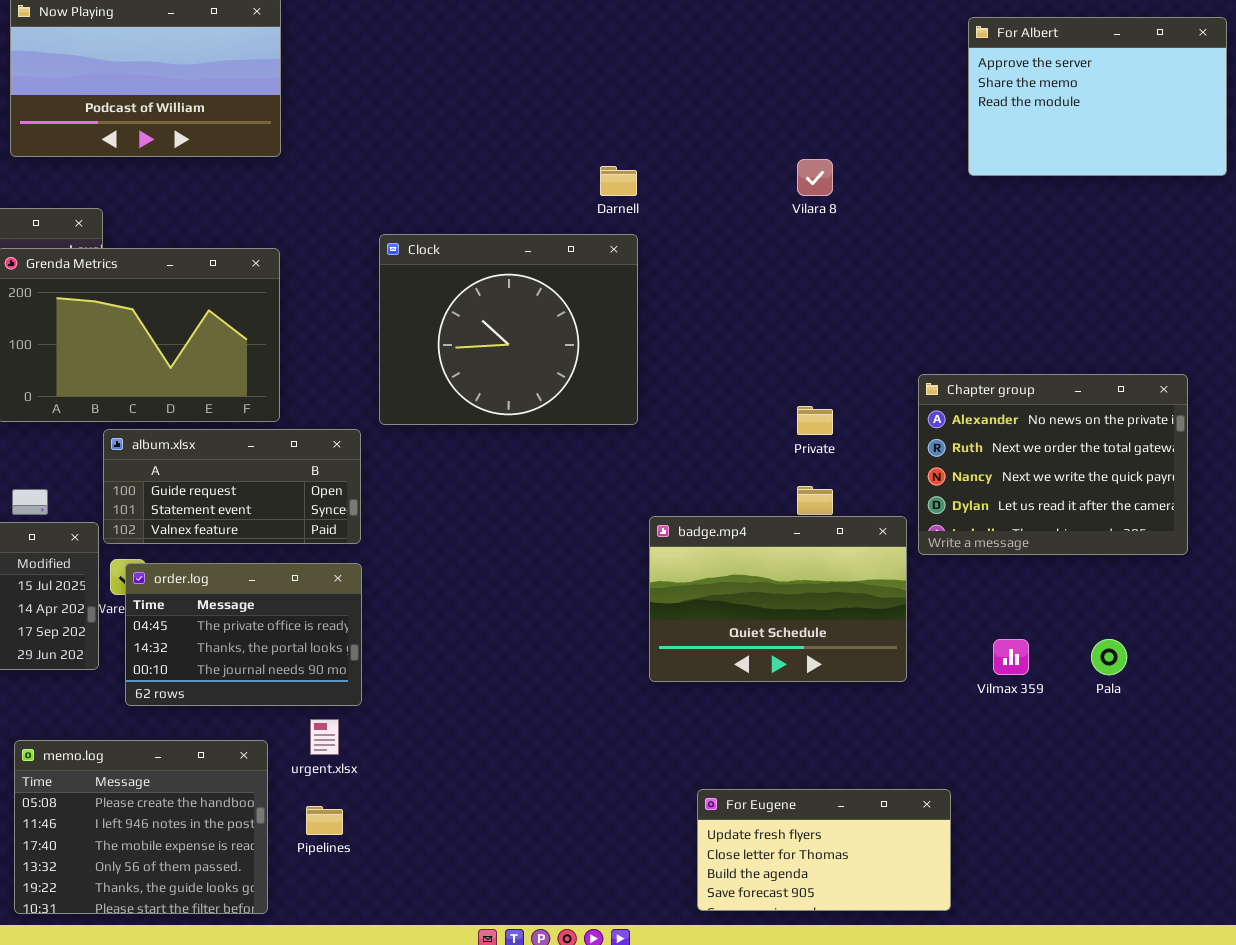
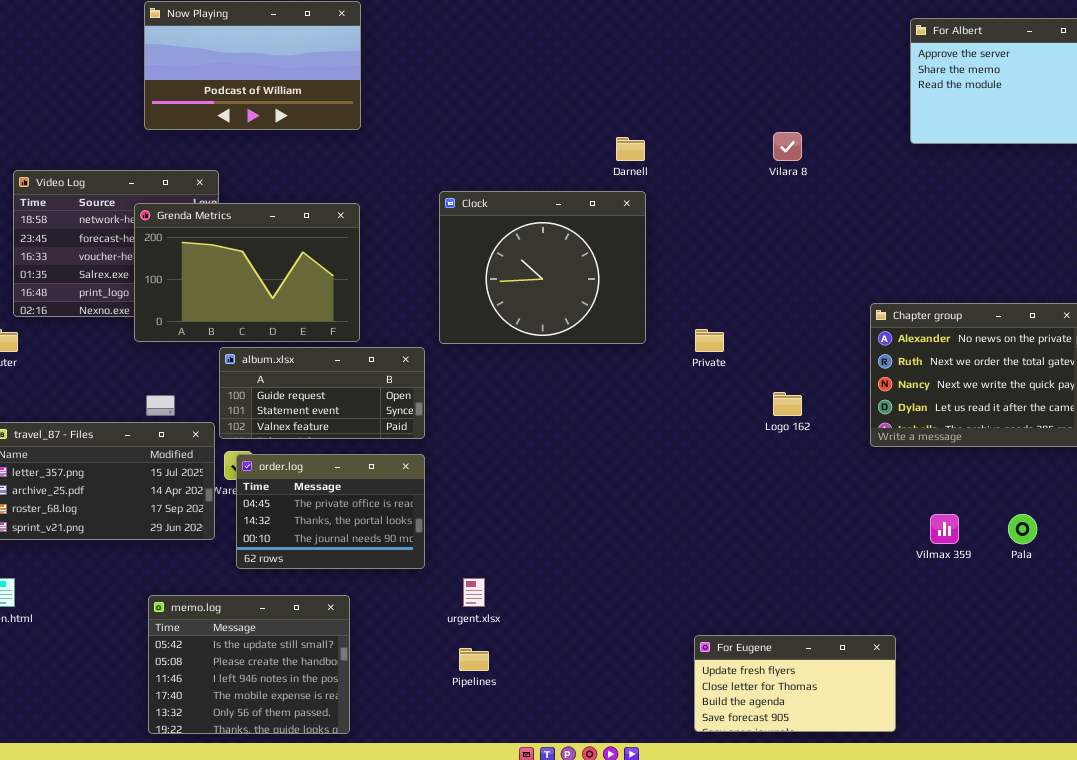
Private: [797,406,833,435] -> [695,329,724,352], moved
badge.mp4: [649,516,907,682] -> none, closed
urgent.xlsx: [310,719,339,755] -> [463,578,485,607], moved
memo.log: [14,740,268,914] -> [148,595,350,734], scrolled up 1 row
Pipelines: [306,806,343,835] -> [459,648,489,671], moved

